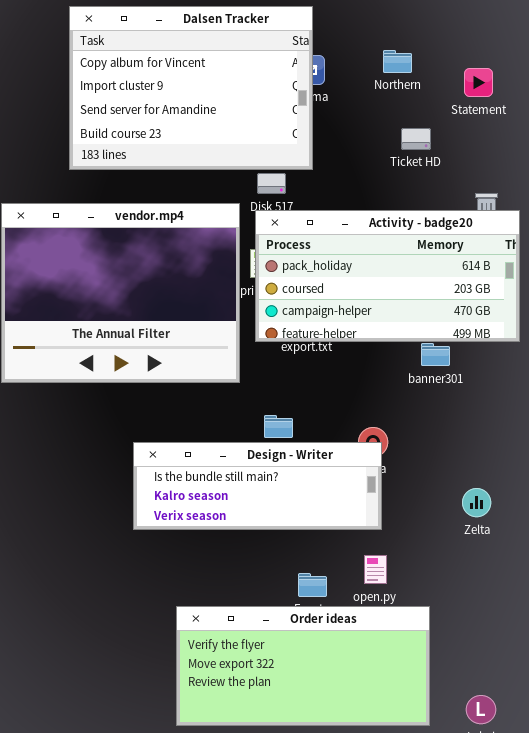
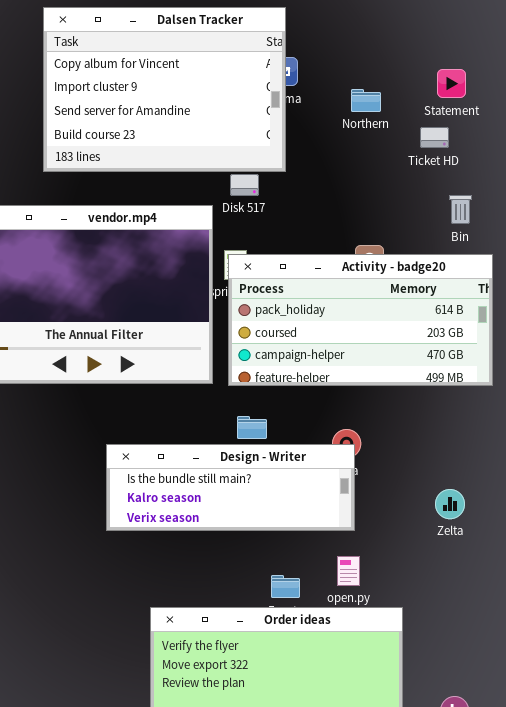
Northern: [383,50,412,73] -> [351,89,381,112], moved
Ticket HD: [401,128,431,150] -> [420,127,449,148], moved
Activity - badge20: [255,210,520,342] -> [228,254,493,386], moved

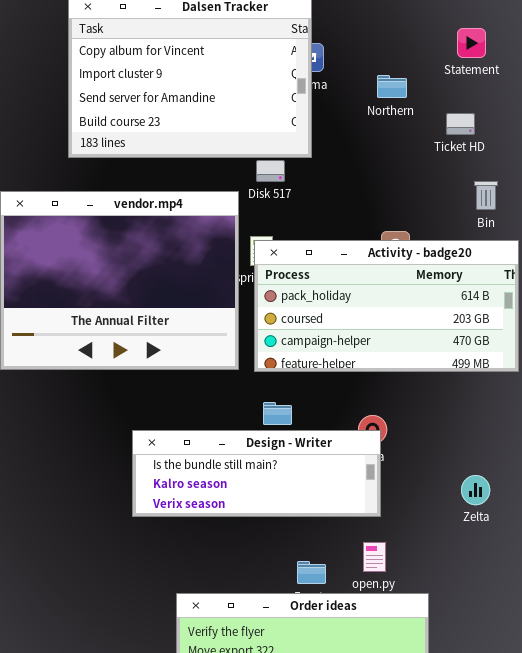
Statement: [437,69,466,98] -> [457,28,486,58], moved

